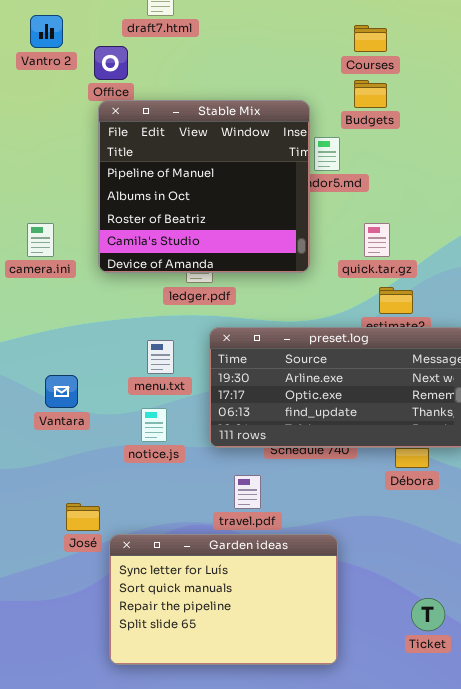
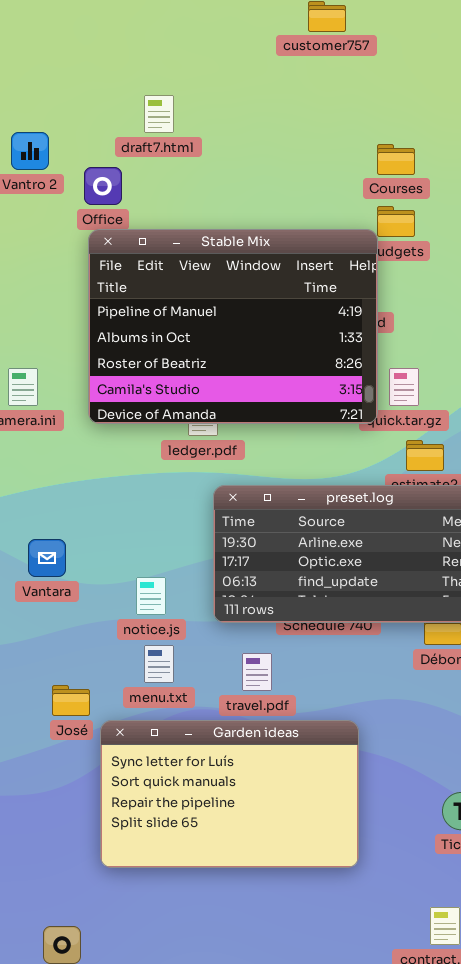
Stable Mix: [98,100,310,273] -> [88,229,378,424], resized
menu.txt: [147,340,174,374] -> [144,645,174,683], moved

